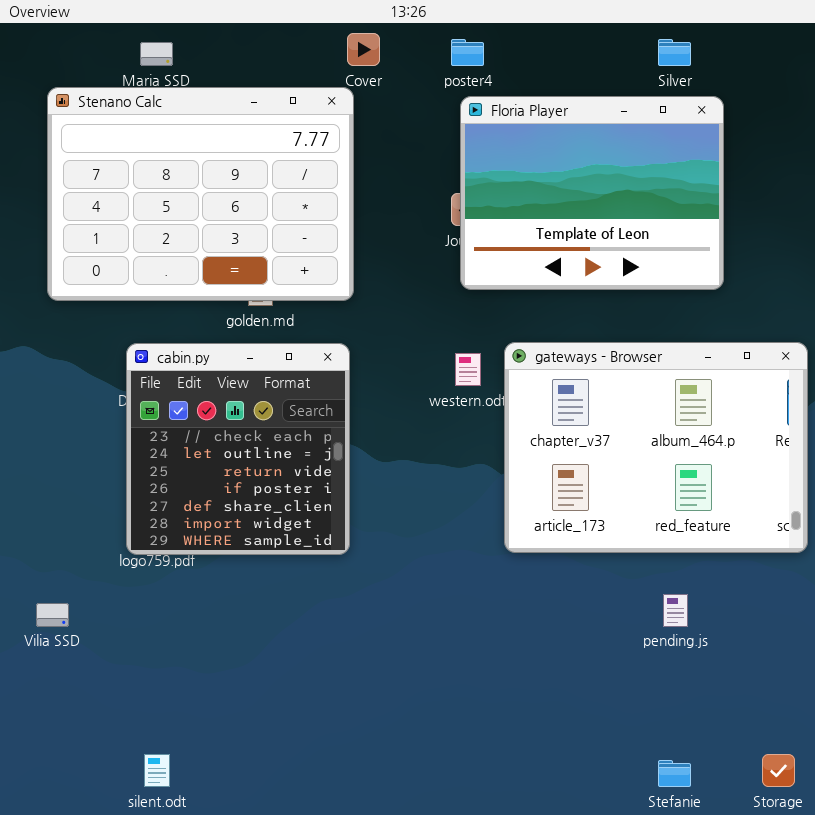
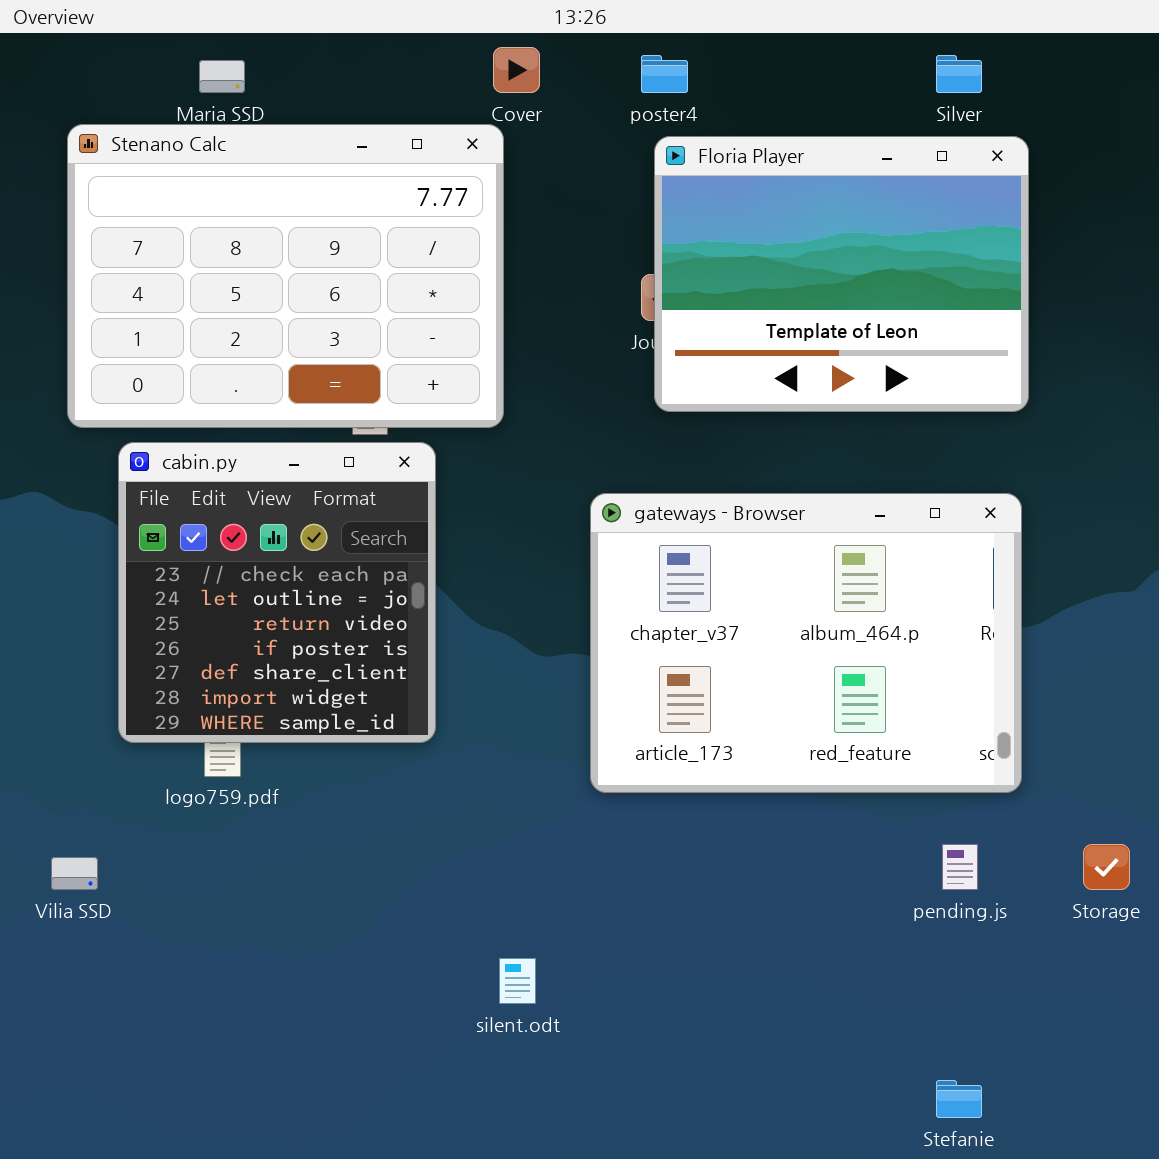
gateways - Browser: [504,342,808,553] -> [590,493,1022,793], moved
cabin.py: [126,343,350,555] -> [118,442,436,743], moved
silent.odt: [144,754,170,787] -> [499,958,536,1004], moved
Storage: [762,754,795,787] -> [1083,844,1130,890], moved

